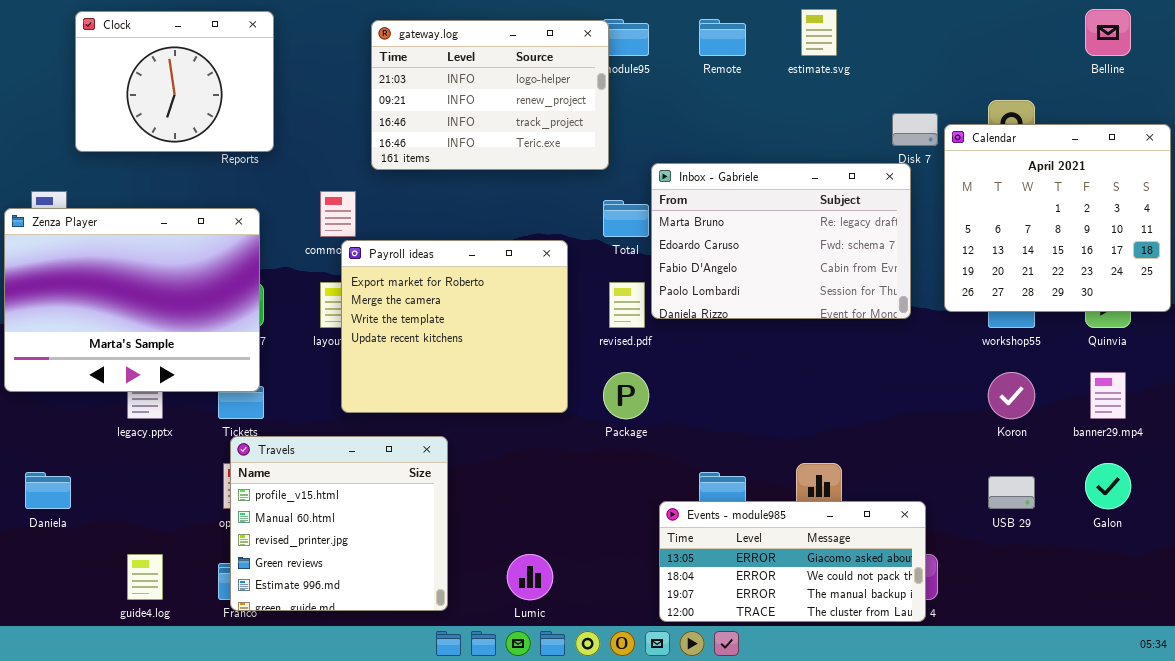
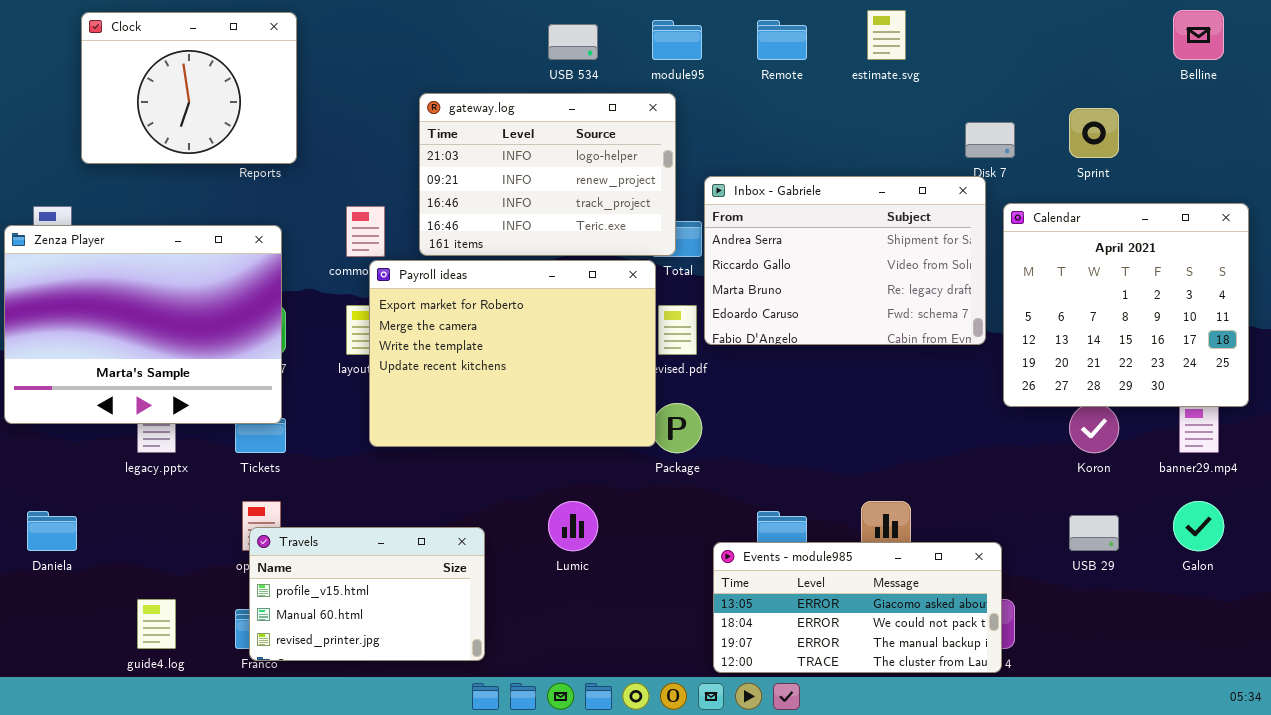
gateway.log: [371,20,609,170] -> [419,93,676,256], moved
Calendar: [944,124,1171,312] -> [1003,203,1249,407], moved
Inbox - Gabriele: [651,163,911,319] -> [704,176,986,345], scrolled up 2 rows
Payroll ideas: [341,240,568,413] -> [369,260,656,447], resized
Travels: [230,436,448,611] -> [249,527,485,661], resized
Lumic: [507,554,553,600] -> [548,501,598,551], moved

